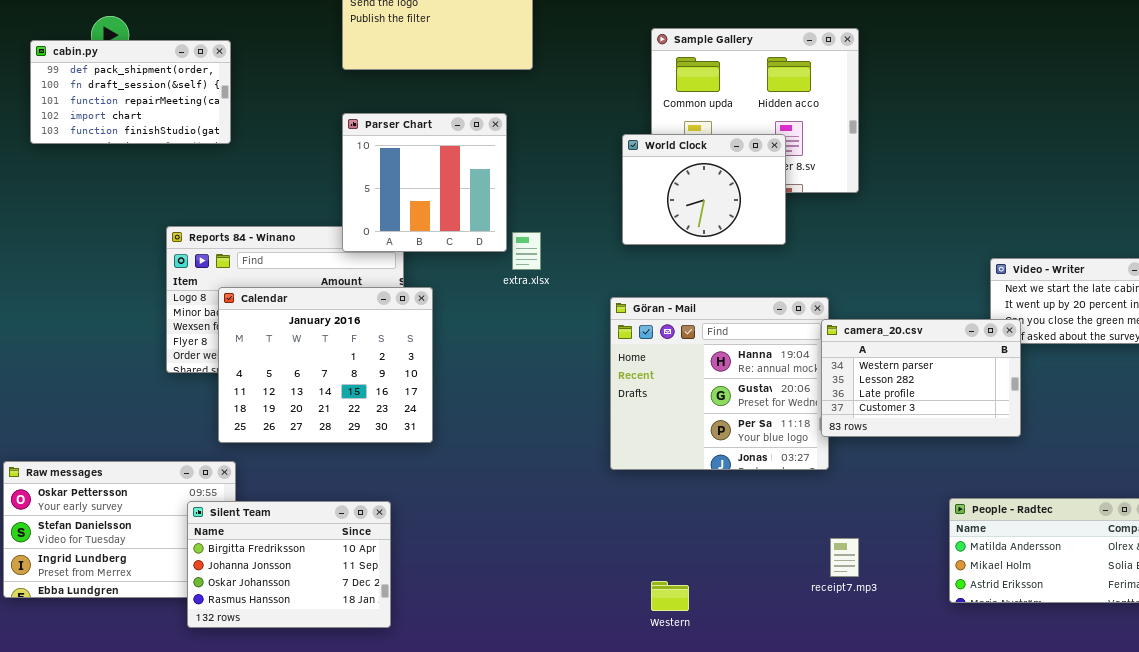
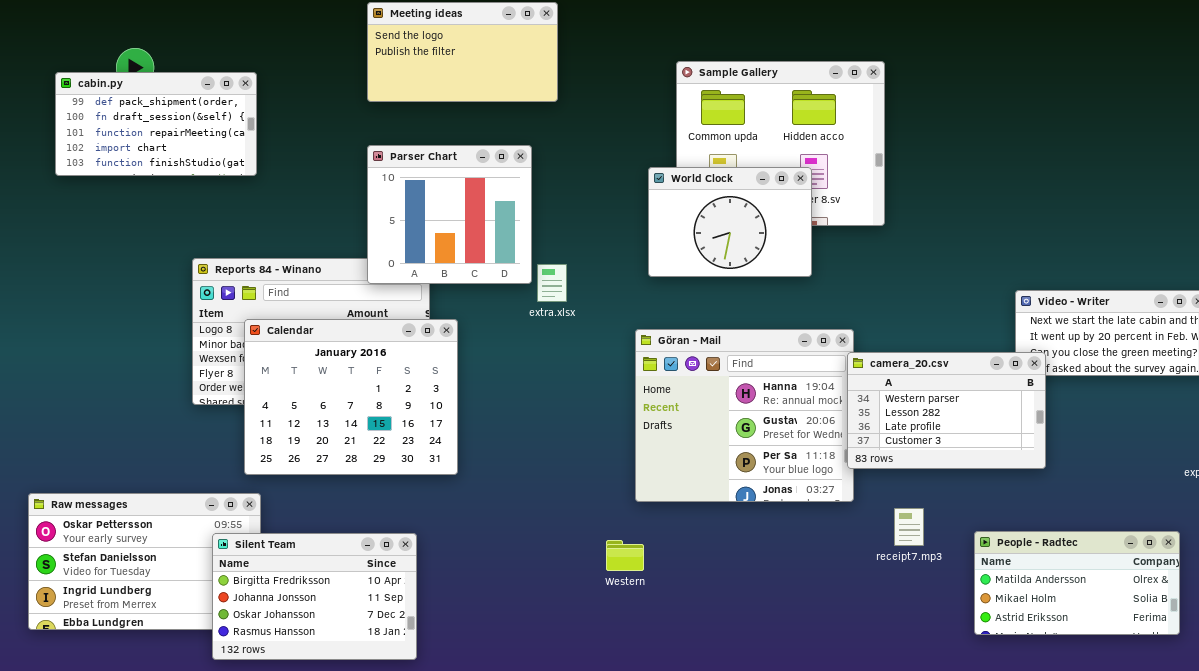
receipt7.mp3: [830,538,859,577] -> [894,508,924,546], moved
Western: [651,581,689,611] -> [606,540,644,571], moved

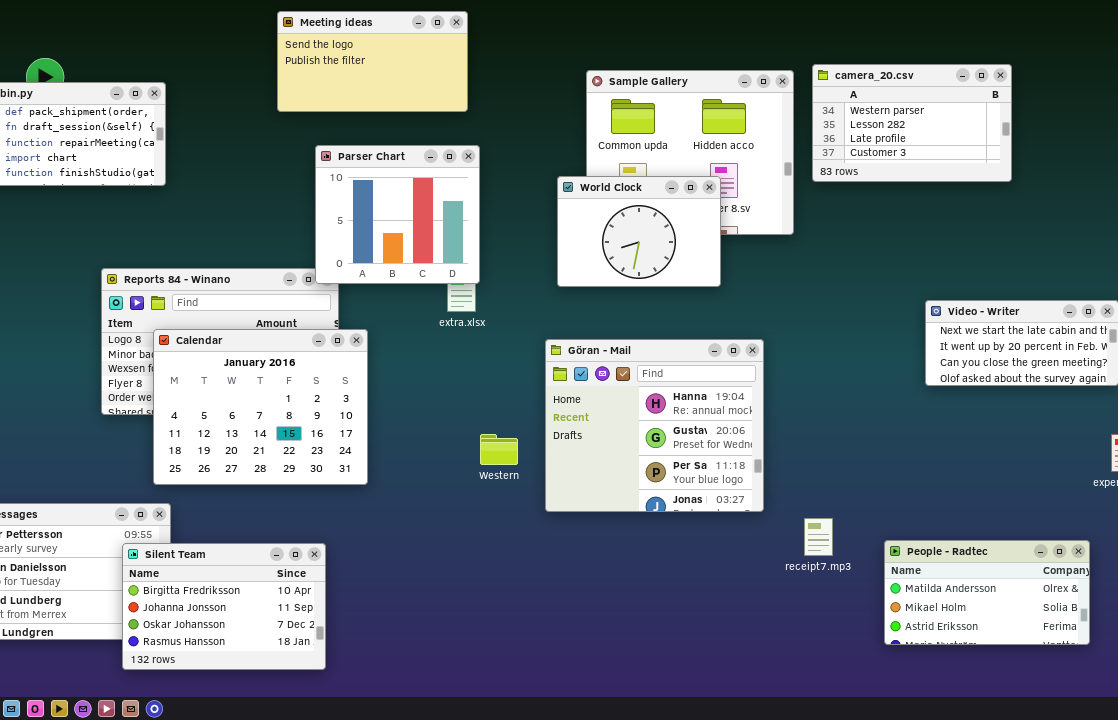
Parser Chart: [367,145,532,284] -> [315,145,480,284], moved
camera_20.csv: [847,352,1046,469] -> [812,64,1012,182], moved
Western: [606,540,644,571] -> [480,434,518,465], moved

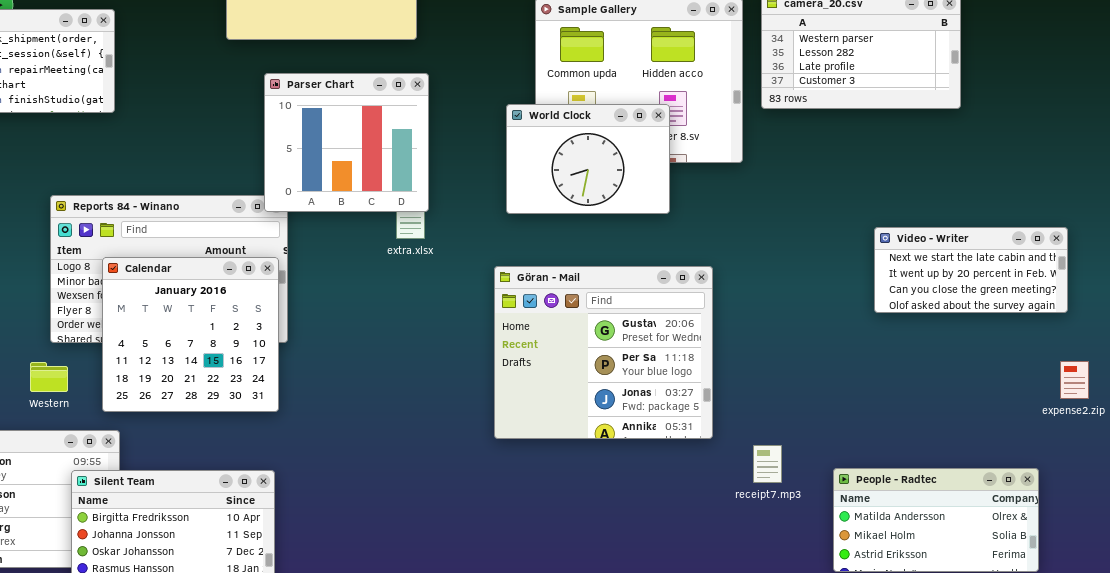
Calendar: [153,329,368,485] -> [102,257,279,412], resized
Göran - Mail: [545,339,764,512] -> [494,266,713,439], scrolled down 1 row
Western: [480,434,518,465] -> [30,362,68,392], moved

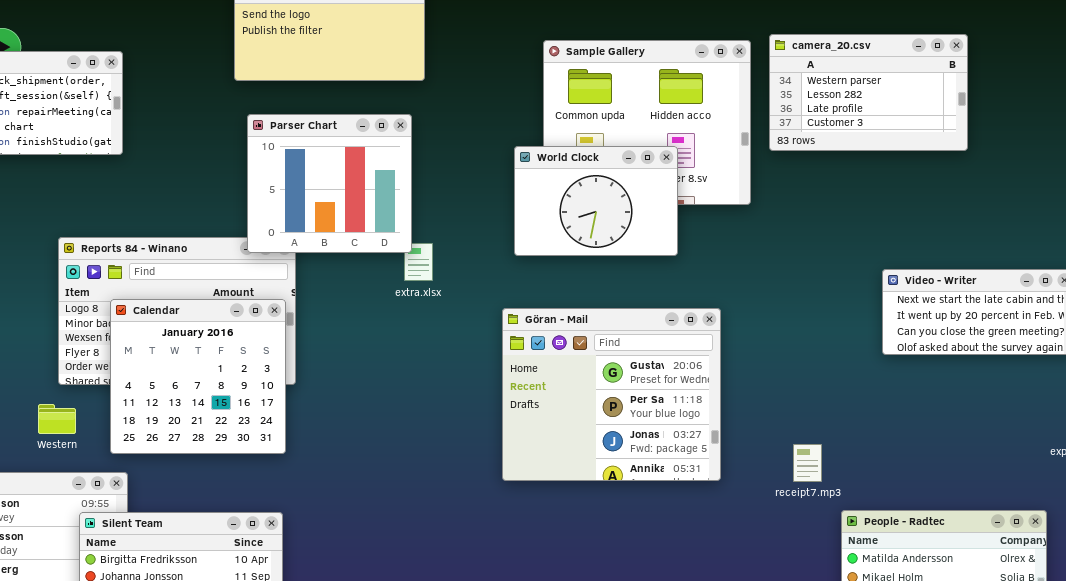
Parser Chart: [264,73,429,212] -> [247,114,412,253], moved
receipt7.mp3: [753,445,782,483] -> [793,444,822,482], moved

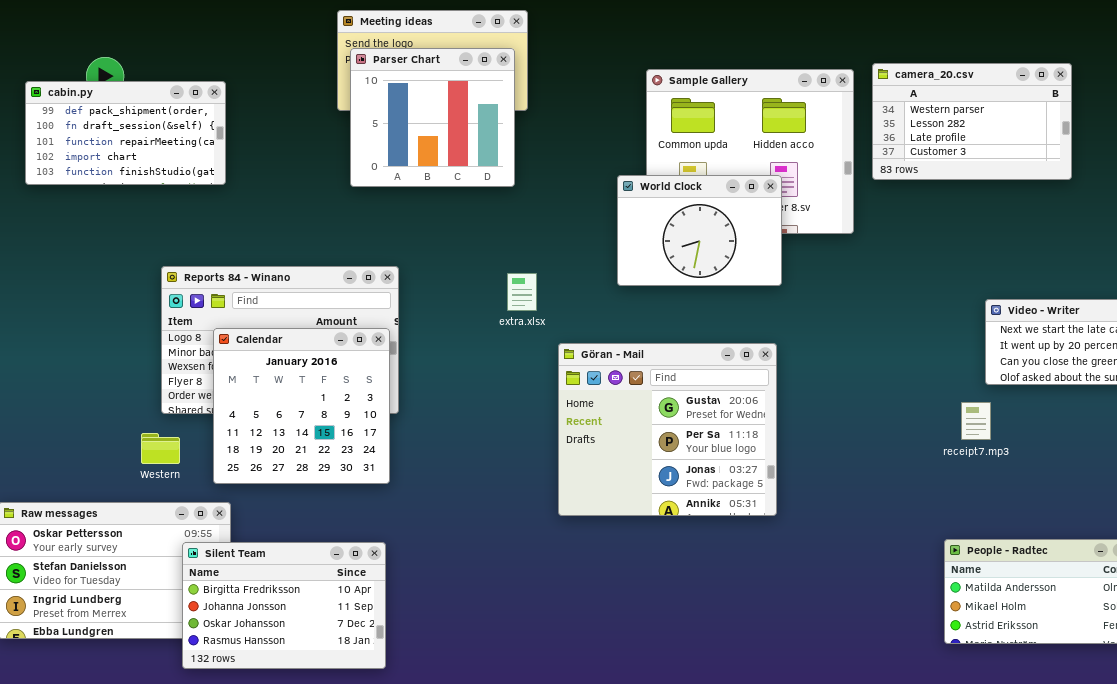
Parser Chart: [247,114,412,253] -> [350,48,515,187], moved
Göran - Mail: [502,308,721,481] -> [558,343,777,516], moved
receipt7.mp3: [793,444,822,482] -> [961,402,991,440], moved

